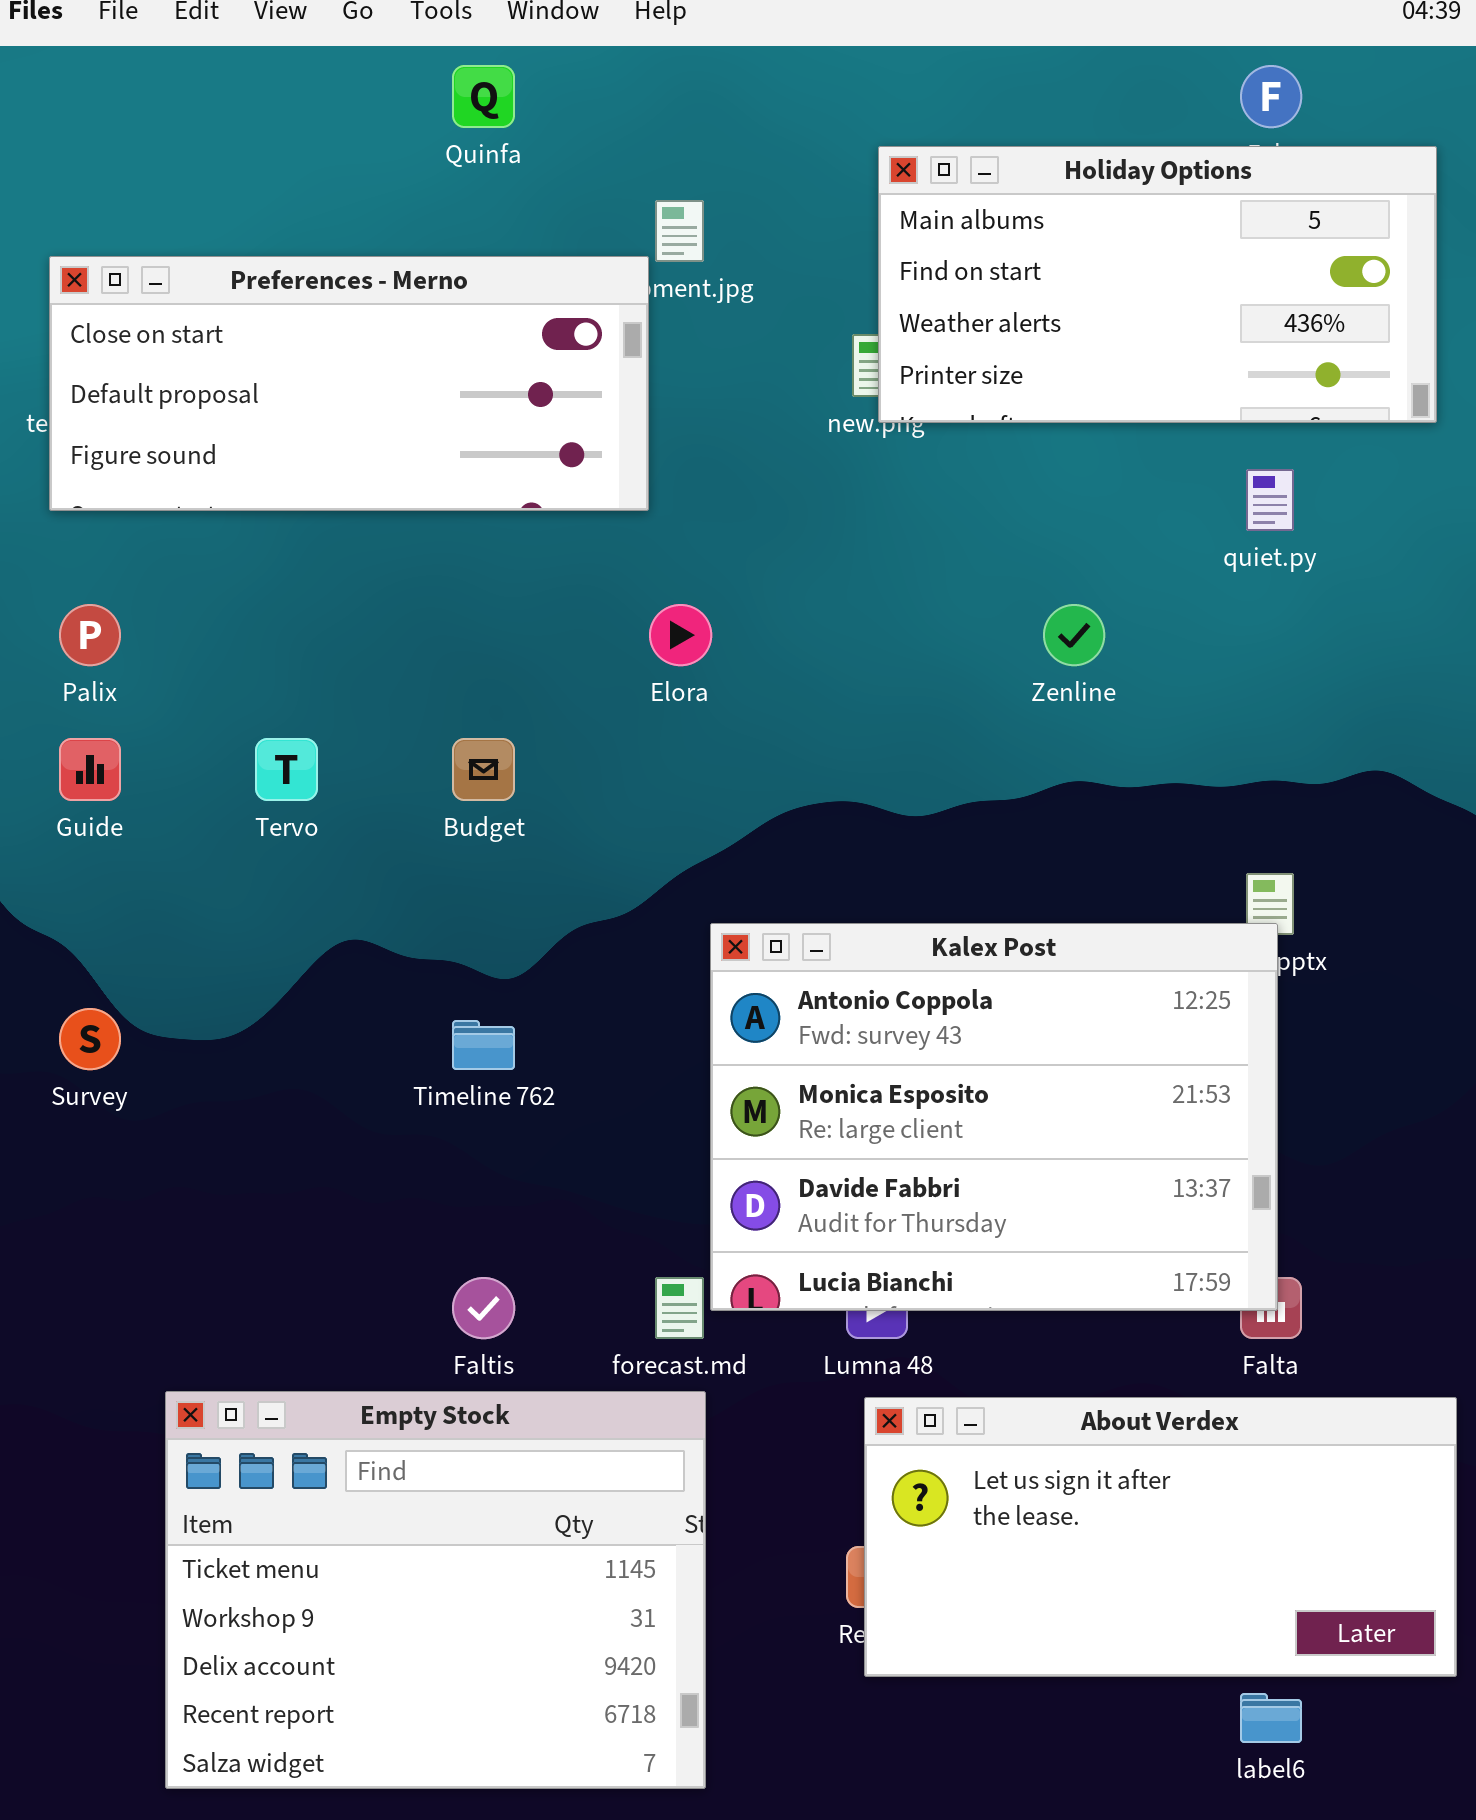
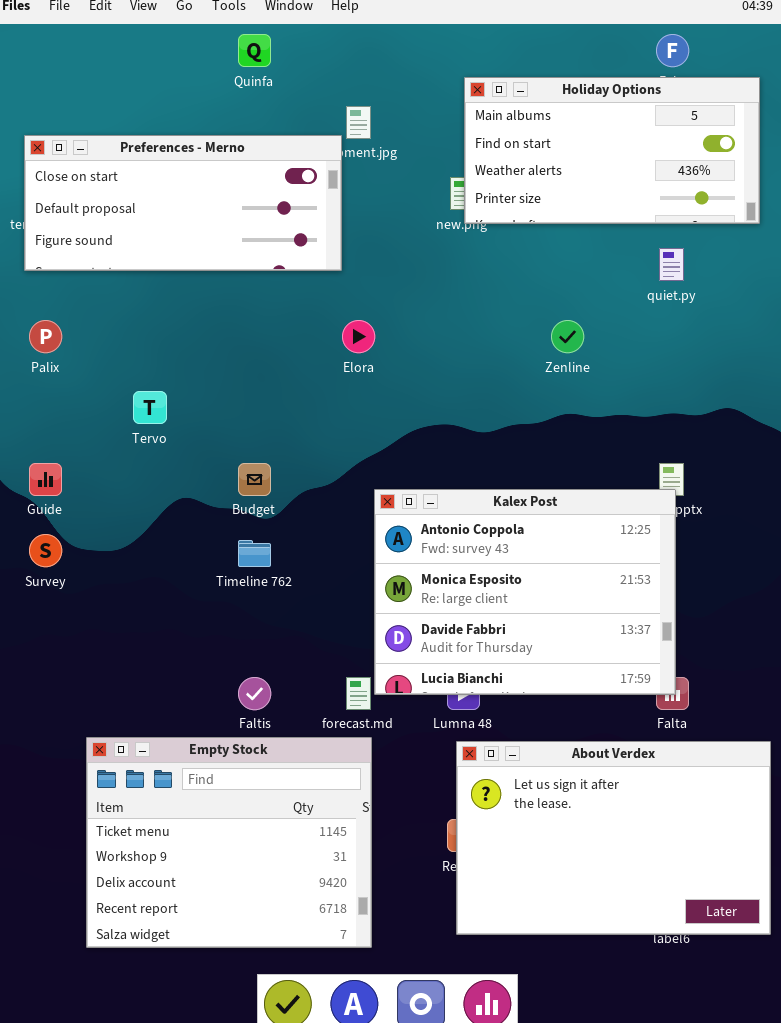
Guide: [59,738,121,801] -> [29,463,62,496], moved
Budget: [452,738,515,801] -> [238,463,271,496], moved
About Verdex: [864,1397,1457,1677] -> [456,741,771,935], resized

